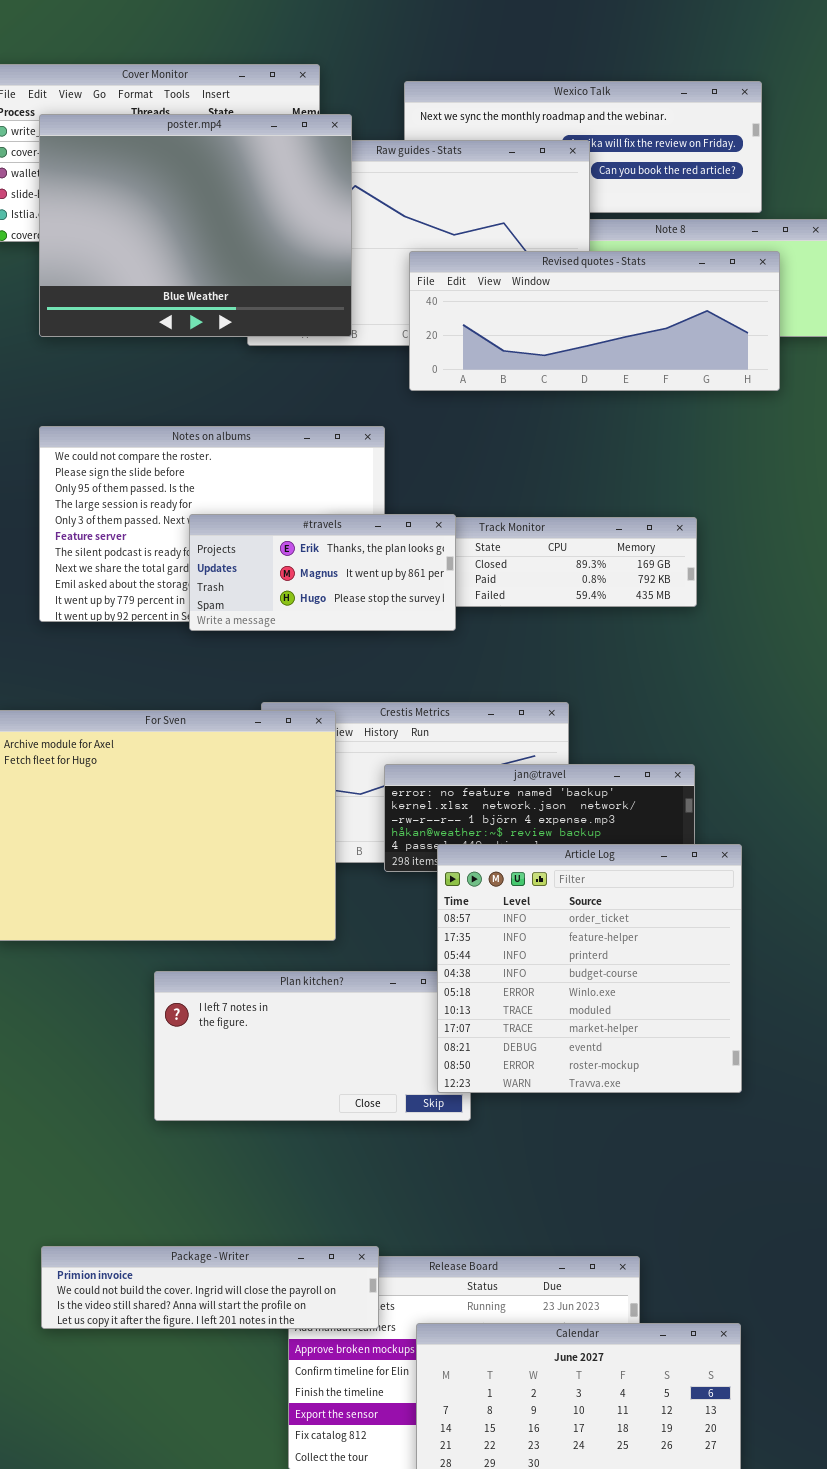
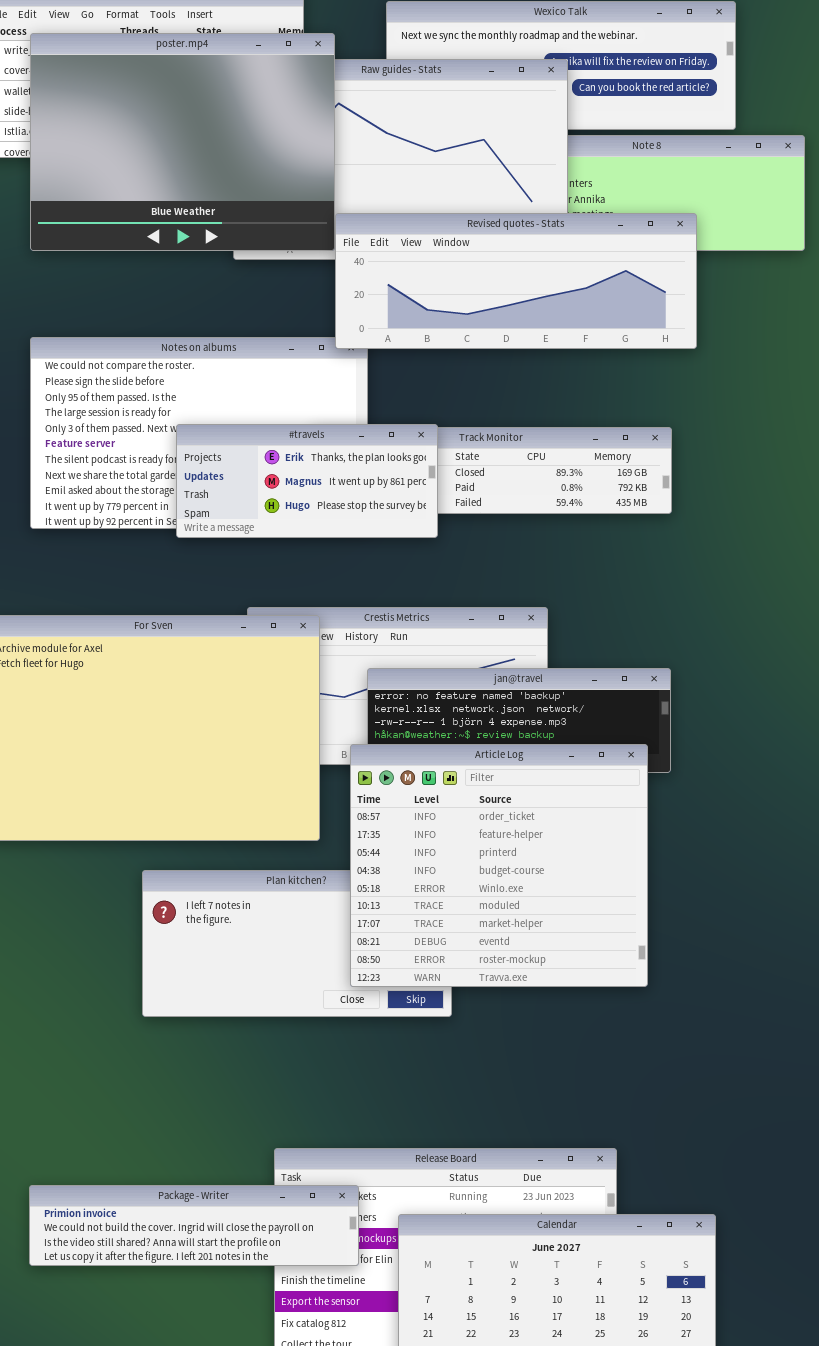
Revised quotes - Stats: [409,251,780,391] -> [335,213,697,349], moved
Article Log: [437,844,742,1093] -> [350,744,648,987], moved
Package - Writer: [41,1246,379,1329] -> [29,1185,359,1266], moved

